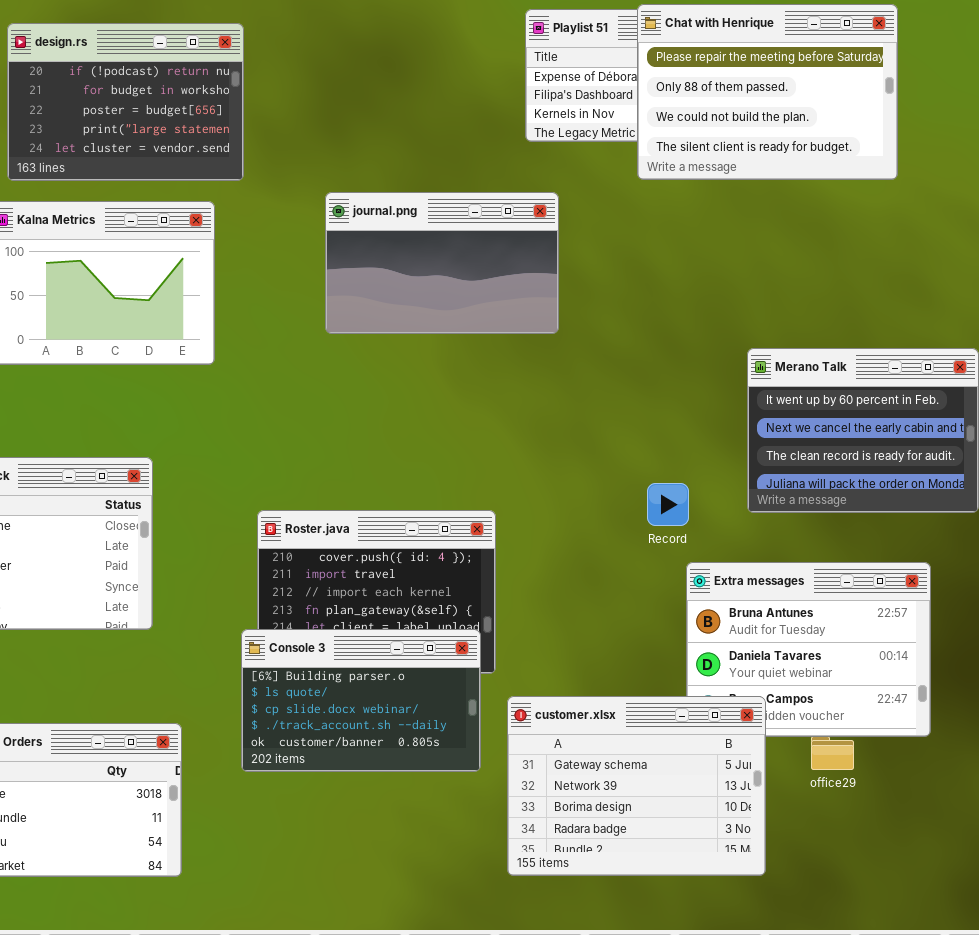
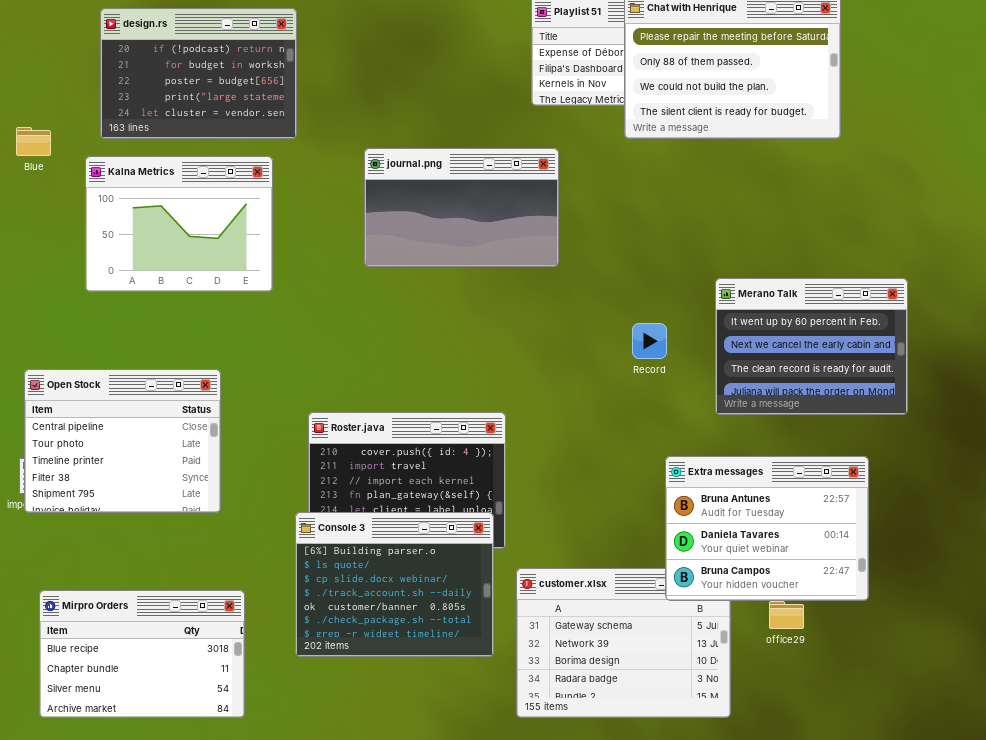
Record: [647,483,689,526] -> [632,323,667,359], moved
Extra messages: [686,562,931,737] -> [665,456,869,601], raised
Console 3: [241,629,481,772] -> [295,512,494,657], resized

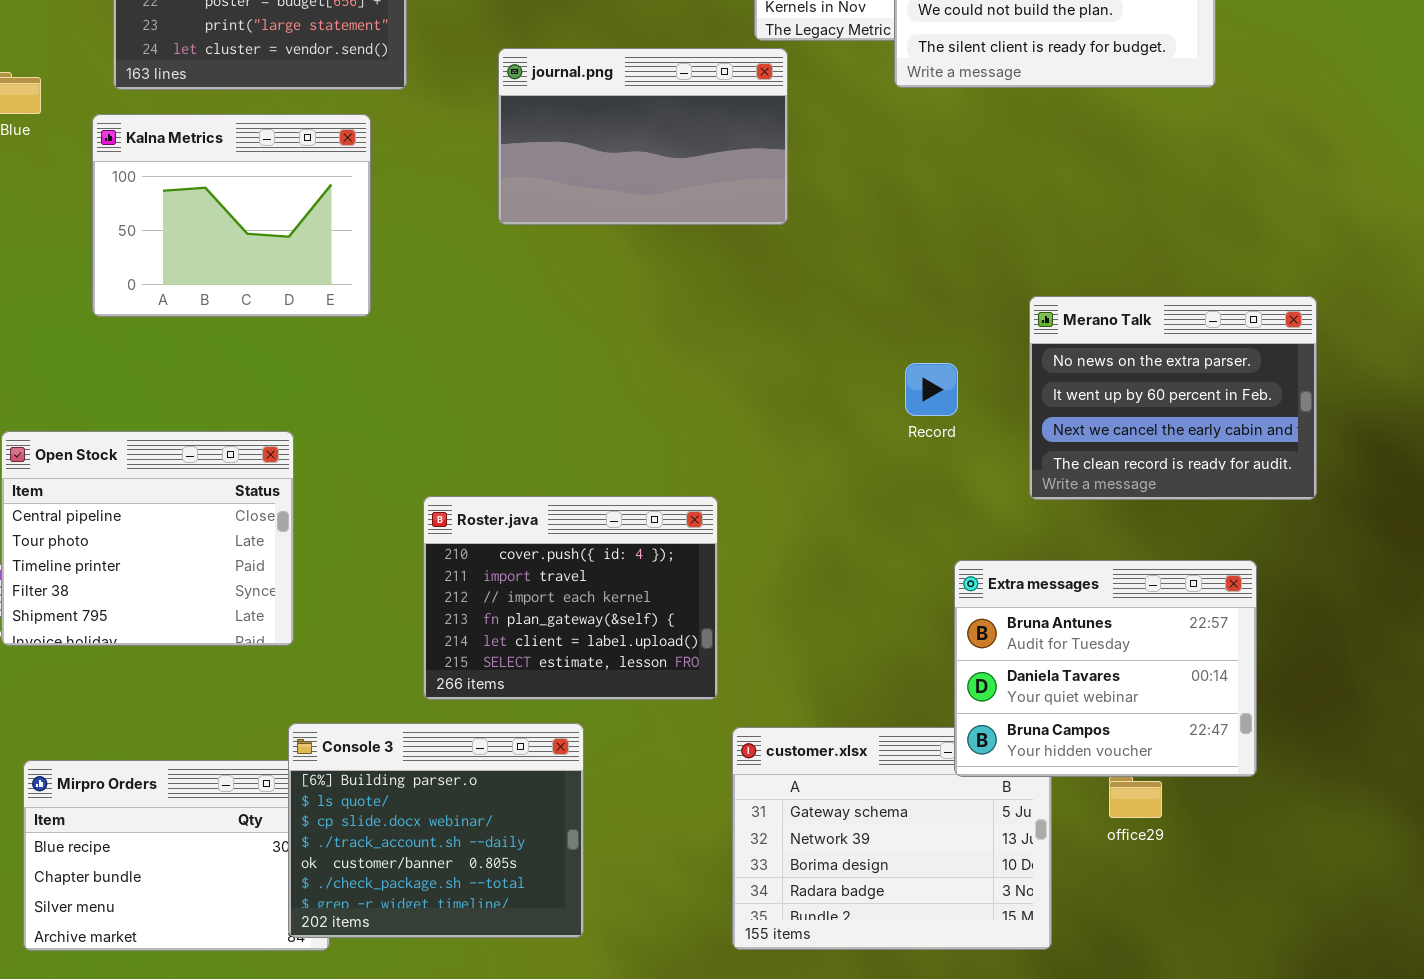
journal.png: [364,148,559,267] -> [498,48,788,225], moved
Merano Talk: [715,278,908,415] -> [1029,296,1317,500], scrolled up 1 row
Console 3: [295,512,494,657] -> [288,723,584,938], moved

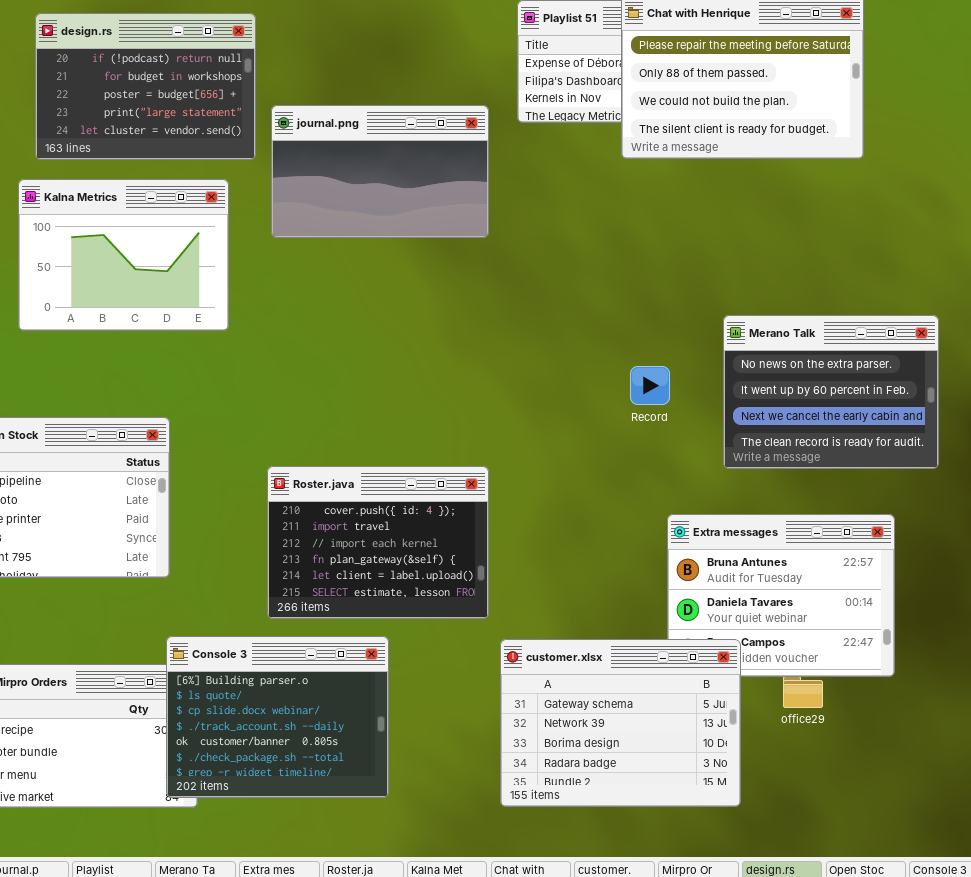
journal.png: [498,48,788,225] -> [271,105,489,238], moved
customer.xlsx: [732,727,1052,950] -> [500,639,741,807], raised

